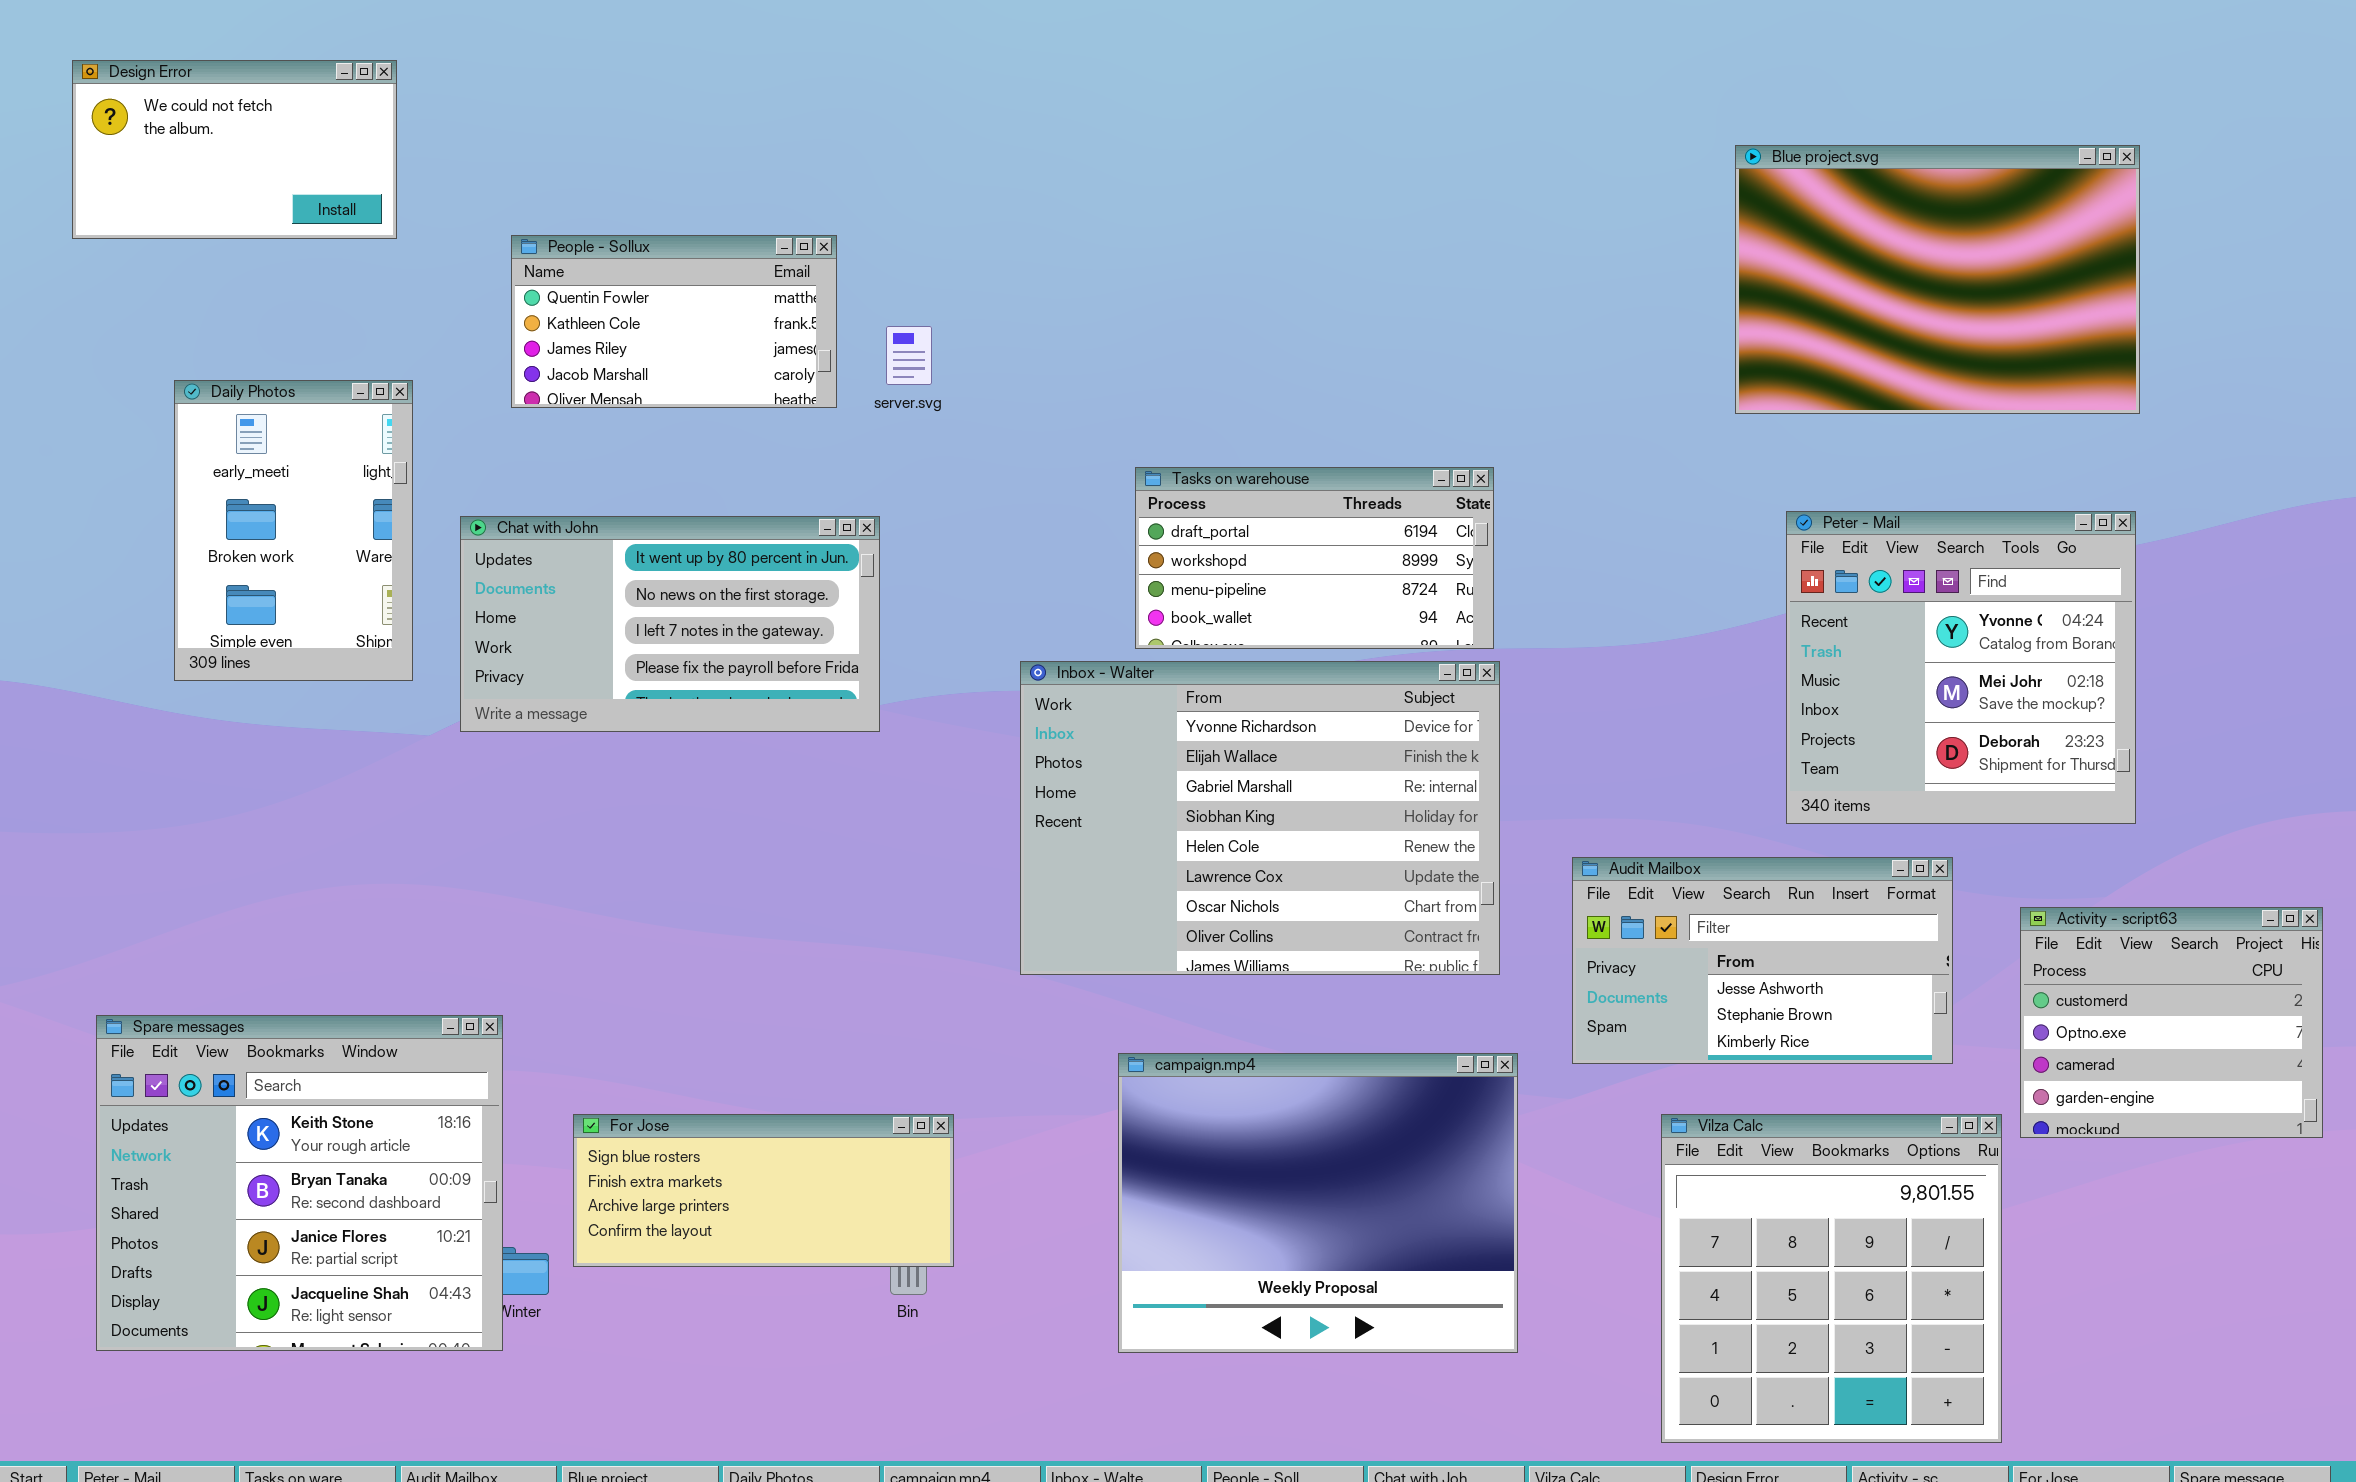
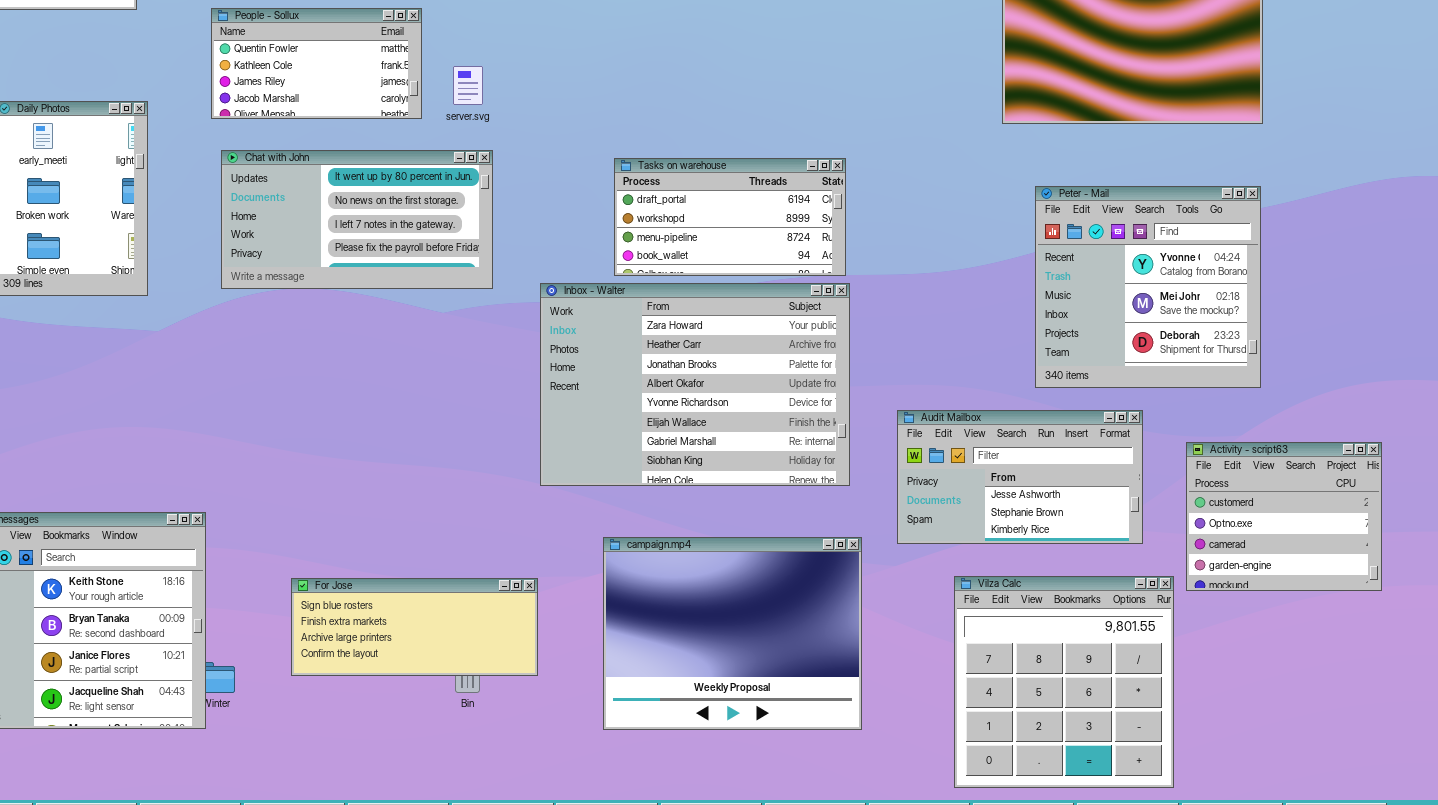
Chat with John: [460,516,880,732] -> [221,150,493,289], moved
Inbox - Walter: [1020,661,1500,975] -> [540,283,850,486], scrolled up 4 rows
For Jose: [573,1114,954,1267] -> [291,578,538,676], moved

